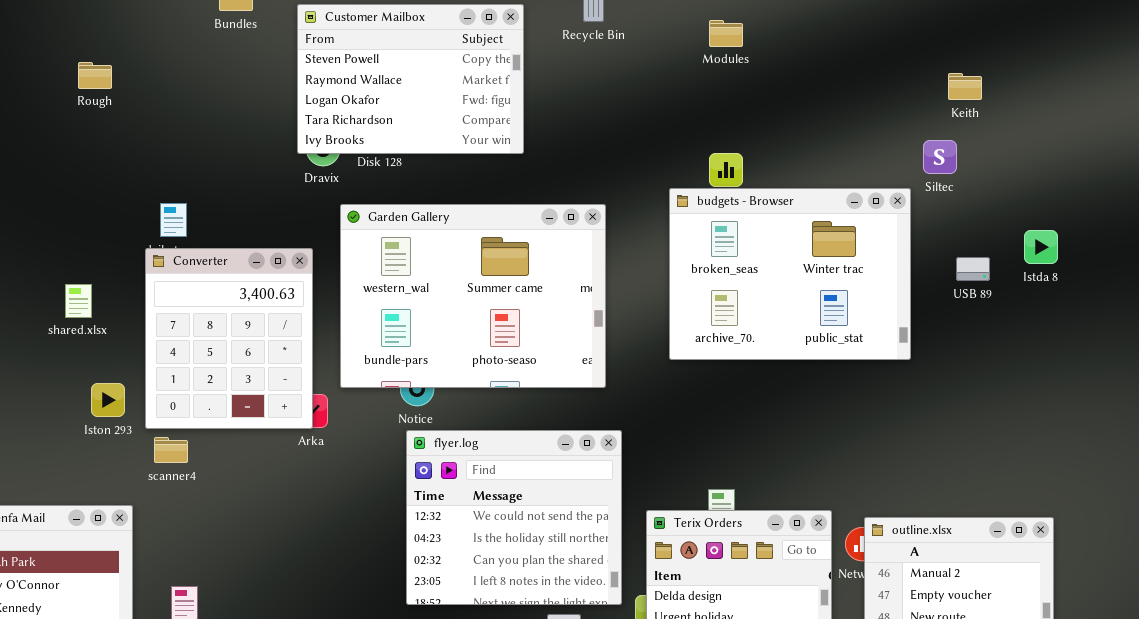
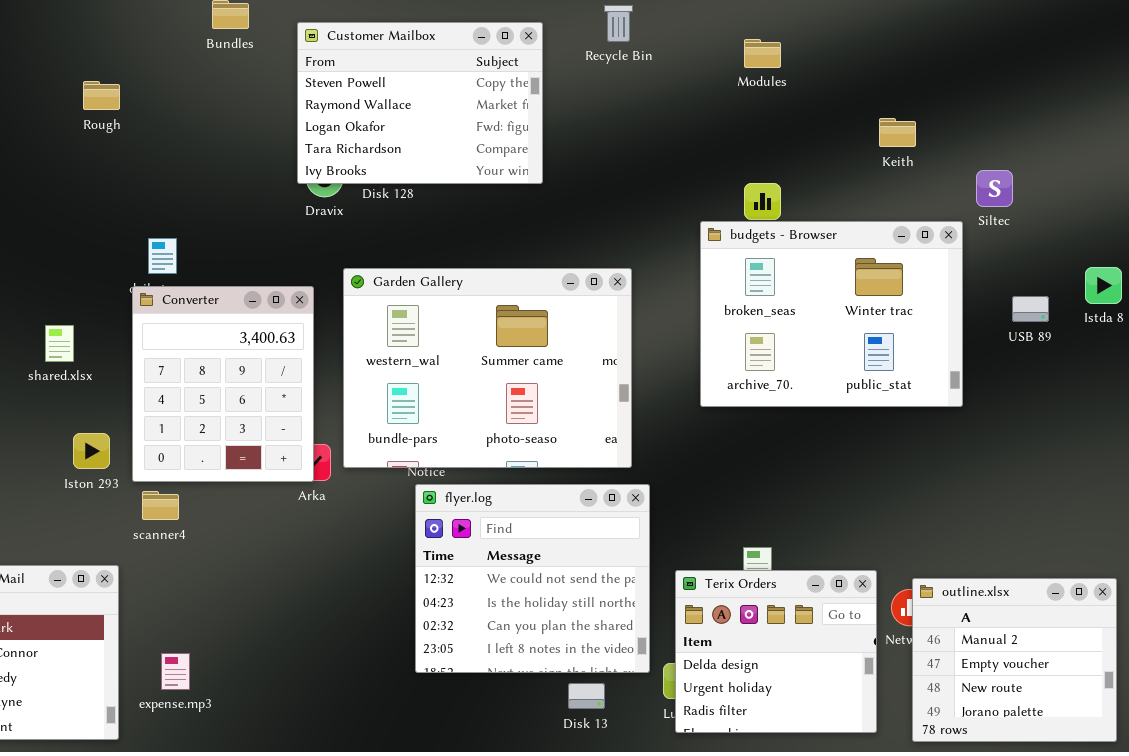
Rough: [78,62,112,89] -> [83,81,120,110], moved
Keith: [948,73,982,100] -> [879,118,916,147], moved
Garden Gallery: [340,204,606,388] -> [343,268,632,468], moved

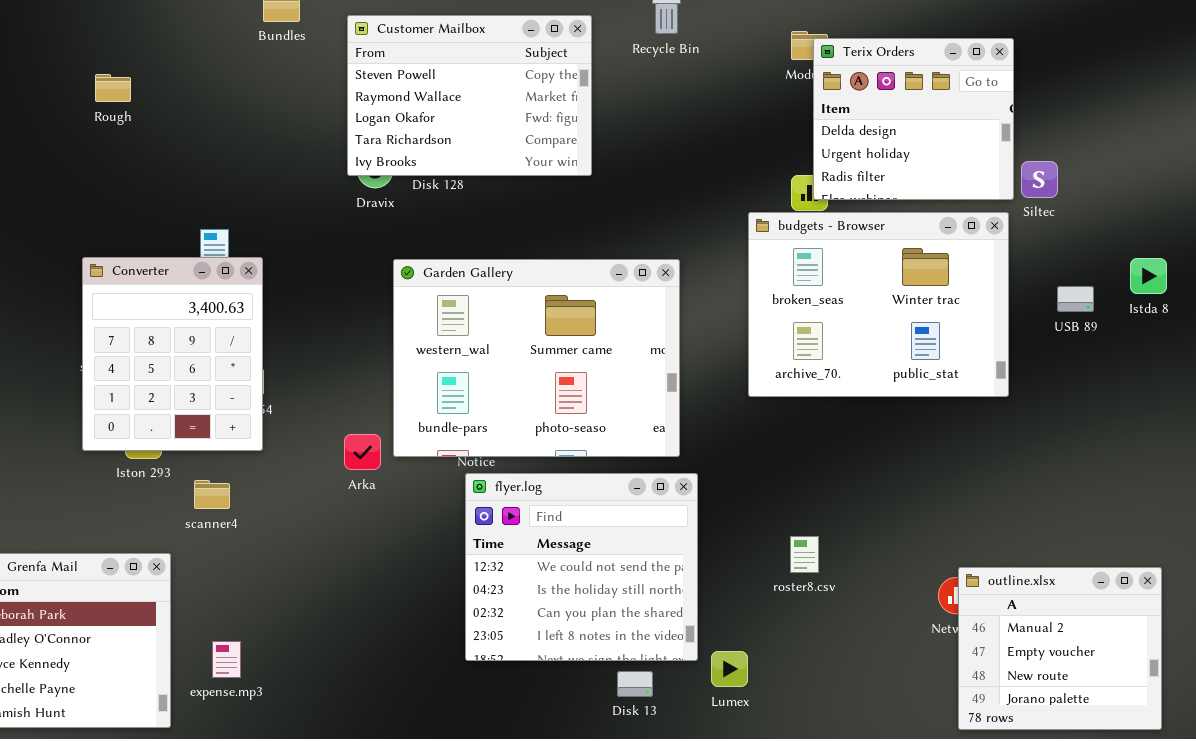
Rough: [83,81,120,110] -> [95,74,131,102], moved
Converter: [132,286,314,482] -> [82,257,263,451], moved
Terix Orders: [675,570,877,733] -> [813,38,1014,200], moved

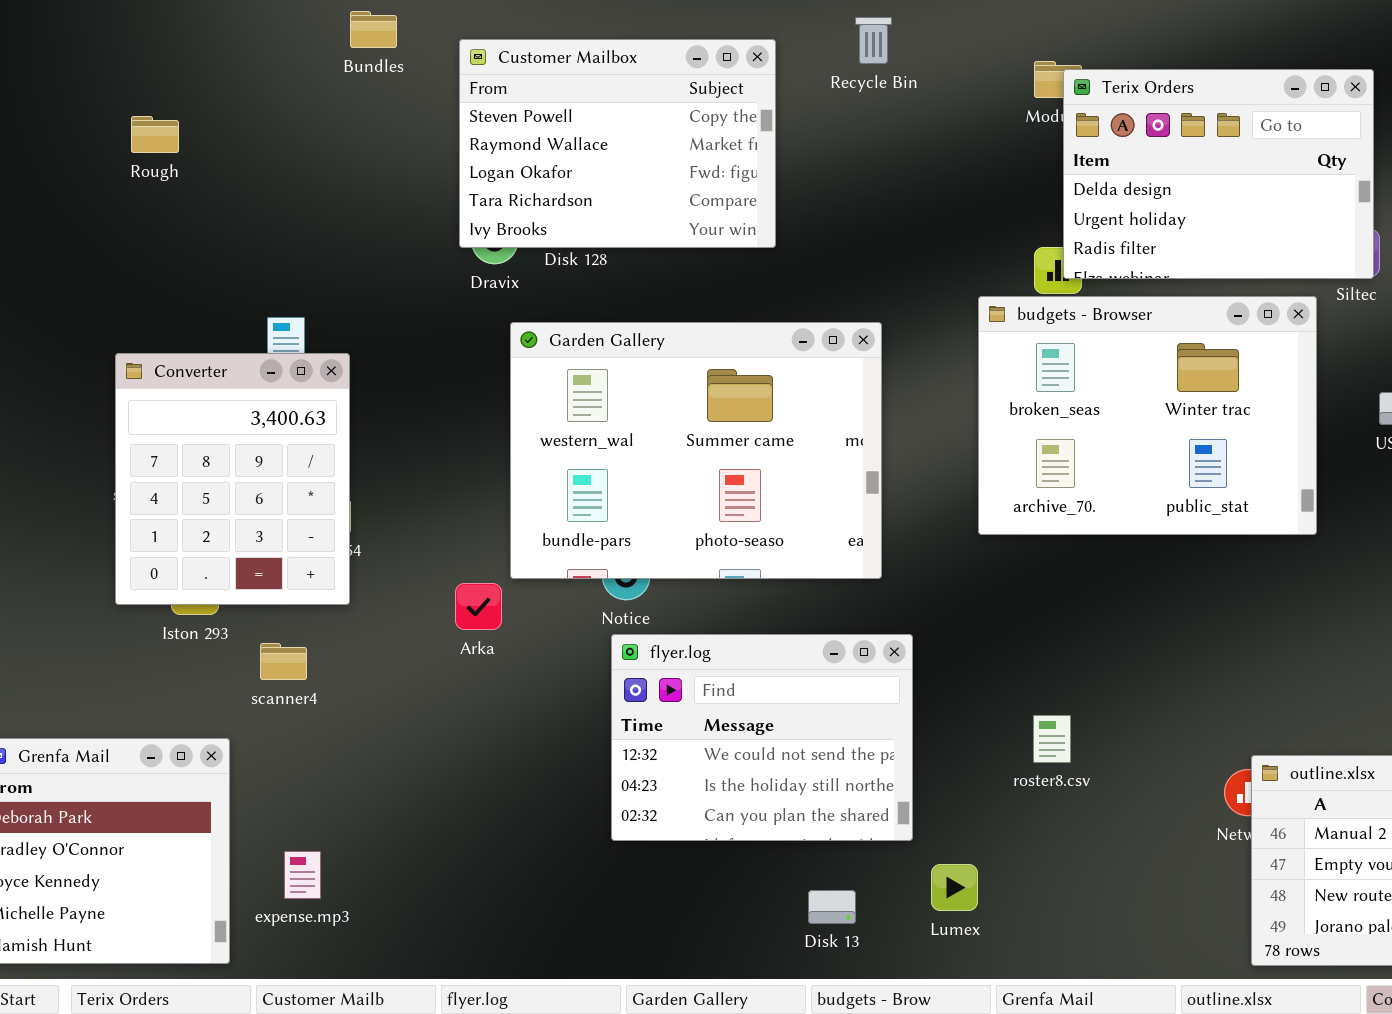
Terix Orders: [813,38,1014,200] -> [1063,69,1374,279], resized
Garden Gallery: [393,259,680,457] -> [510,322,882,579], moved
flyer.log: [465,473,698,661] -> [611,634,913,841], resized

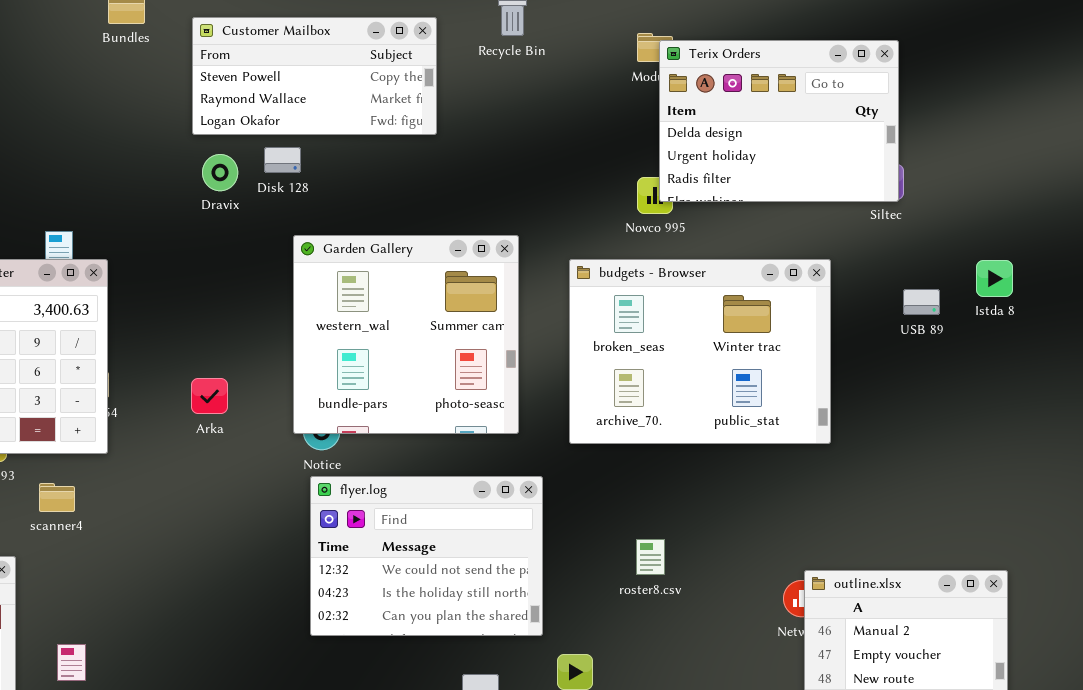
Customer Mailbox: [459,39,776,248] -> [192,17,437,135], resized
budgets - Browser: [978,296,1317,535] -> [569,259,831,444], moved
Garden Gallery: [510,322,882,579] -> [293,235,519,434], resized
Arka: [455,583,502,630] -> [191,378,228,414], moved

